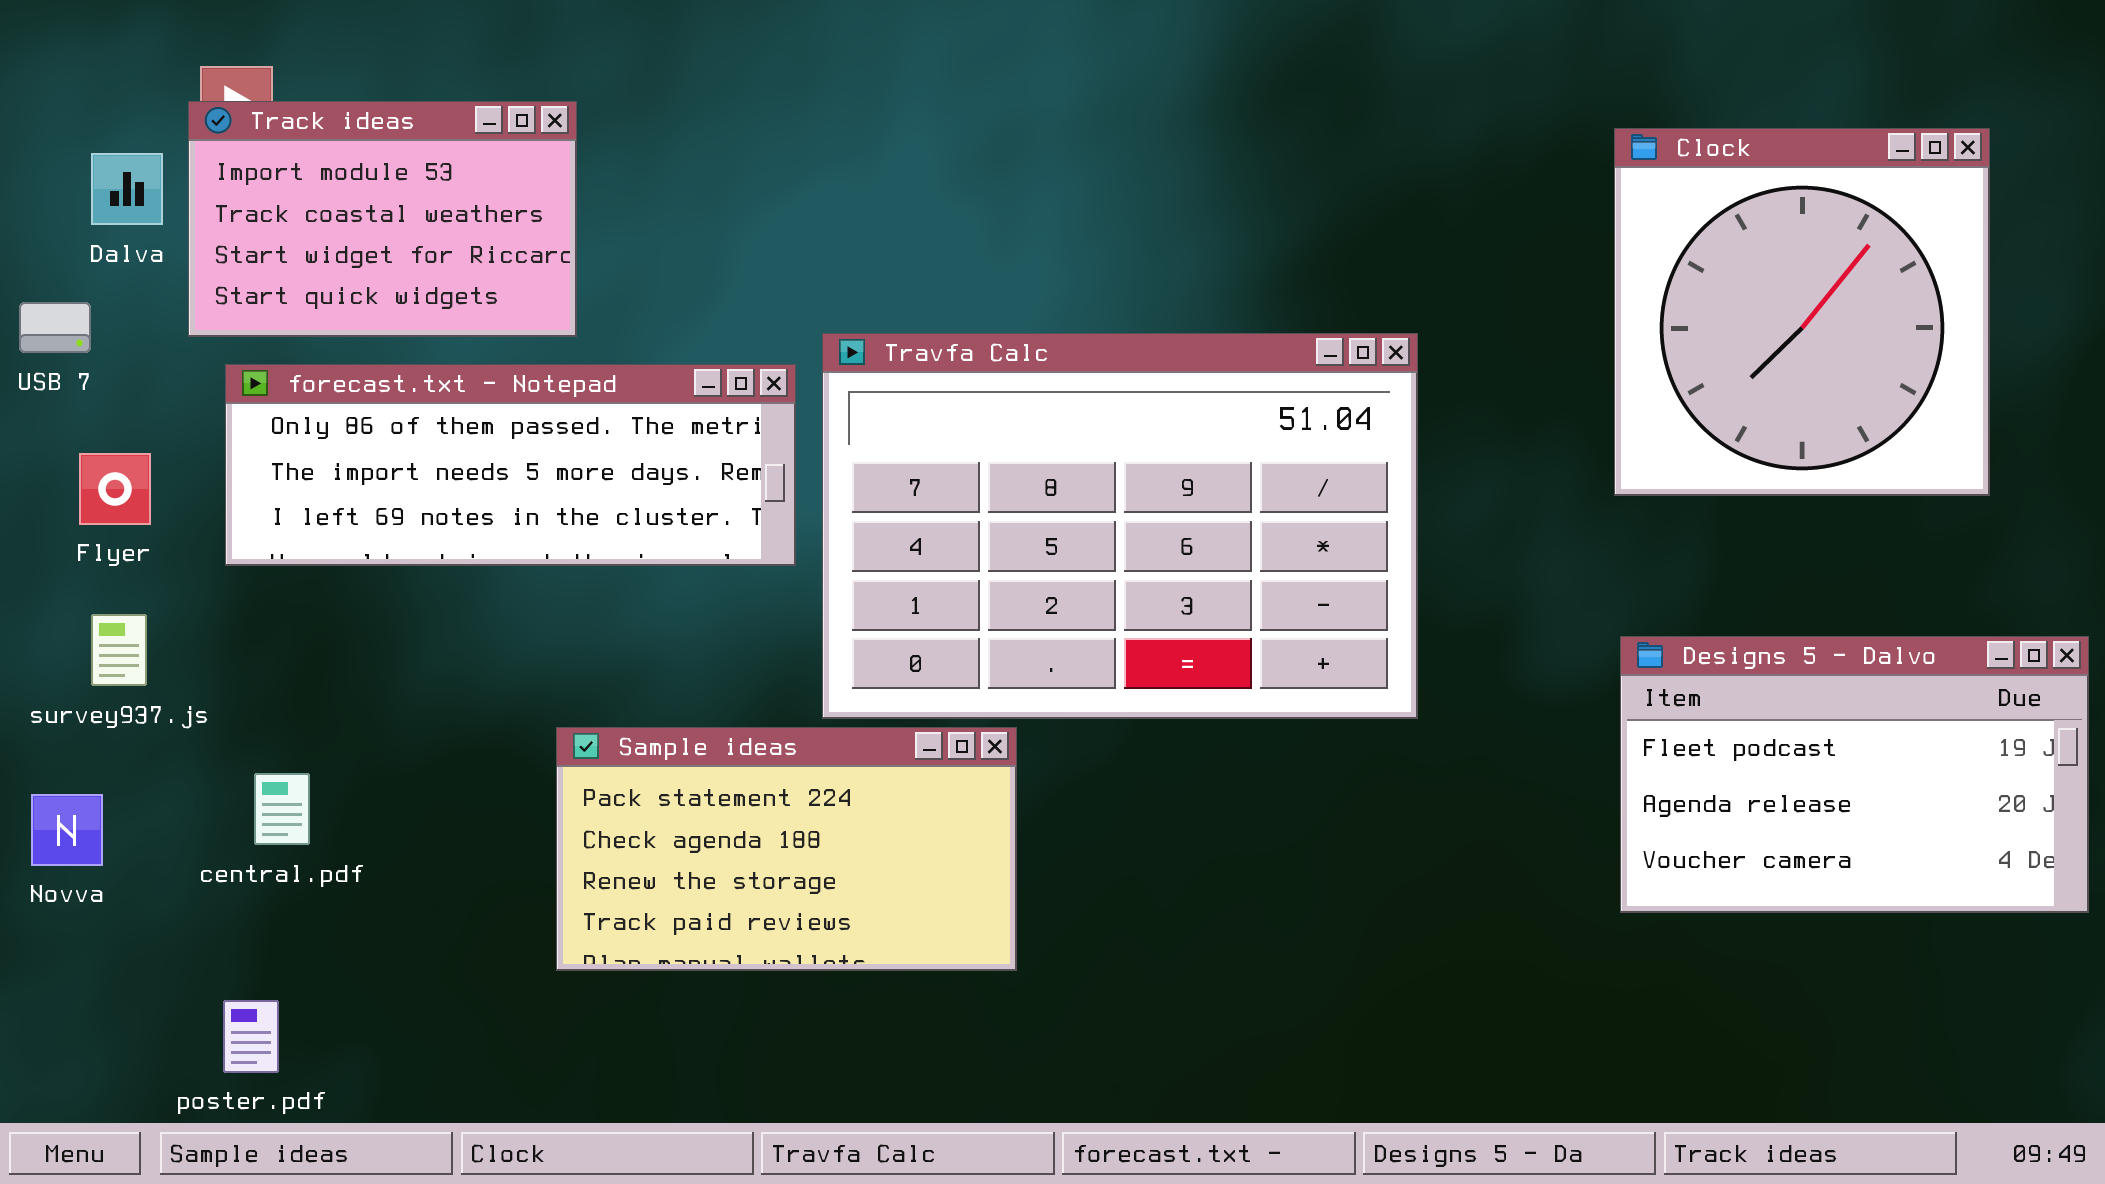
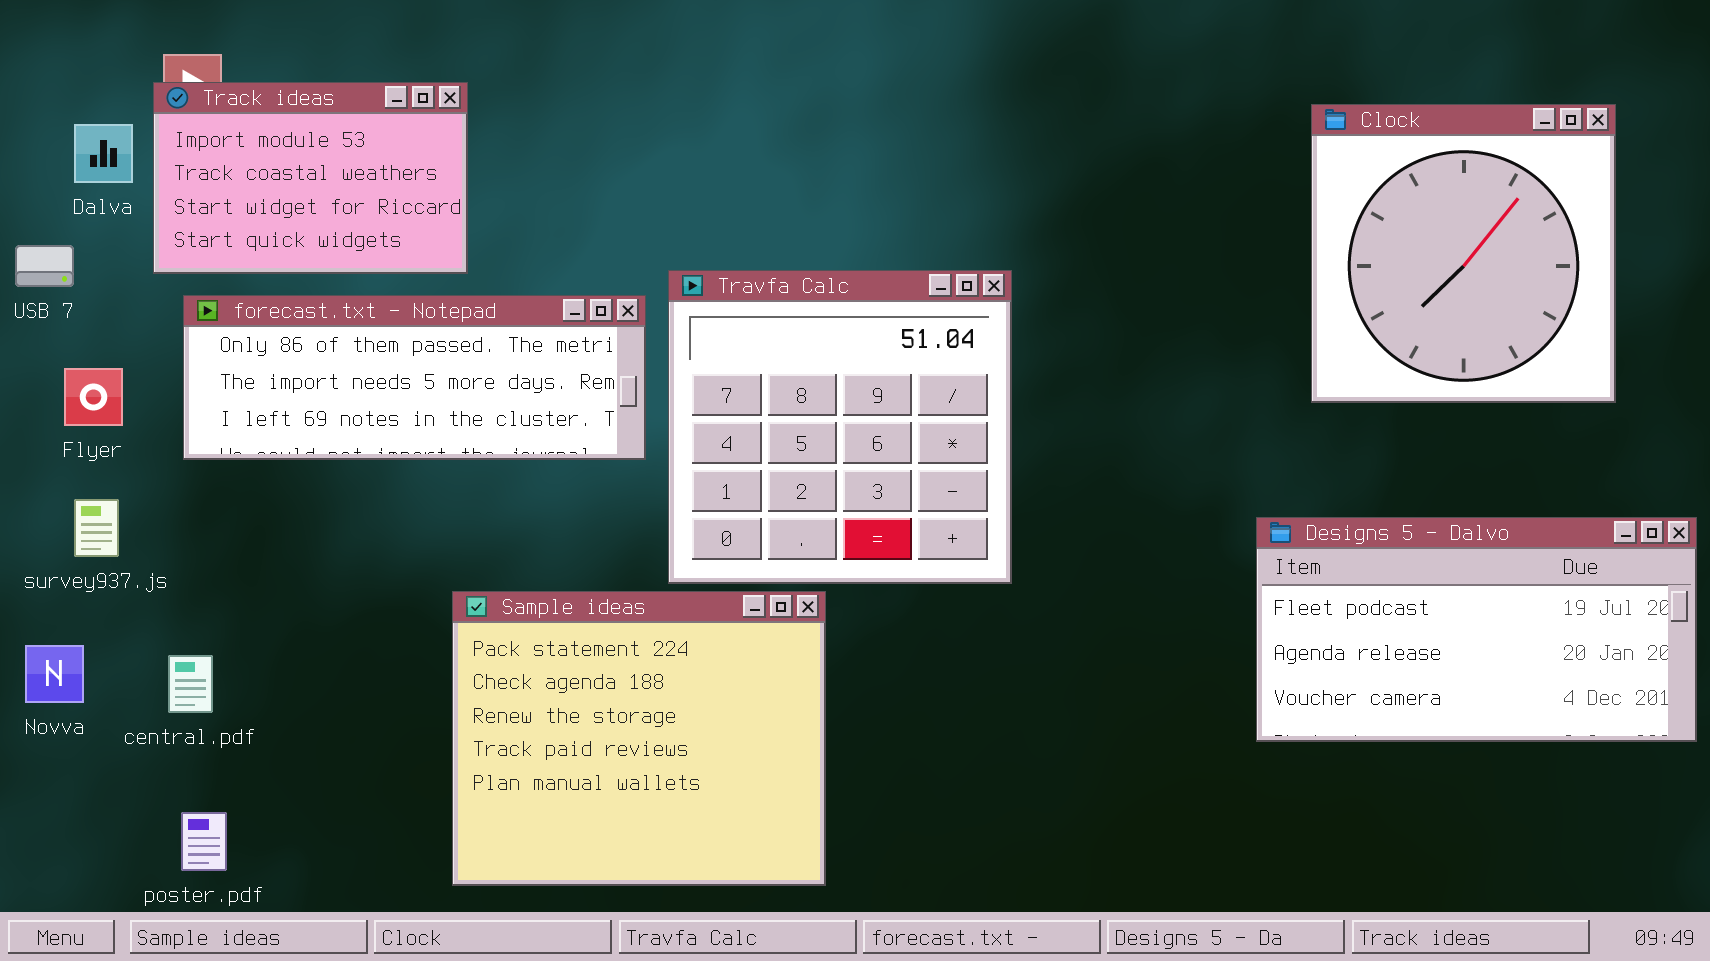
Travfa Calc: [822,333,1418,719] -> [668,270,1012,584], resized
Designs 5 - Dalvo: [1620,636,2089,913] -> [1256,517,1697,742], resized
Sample ideas: [556,727,1017,971] -> [452,591,826,886], resized
central.pdf: [254,773,310,845] -> [168,655,213,713], moved

